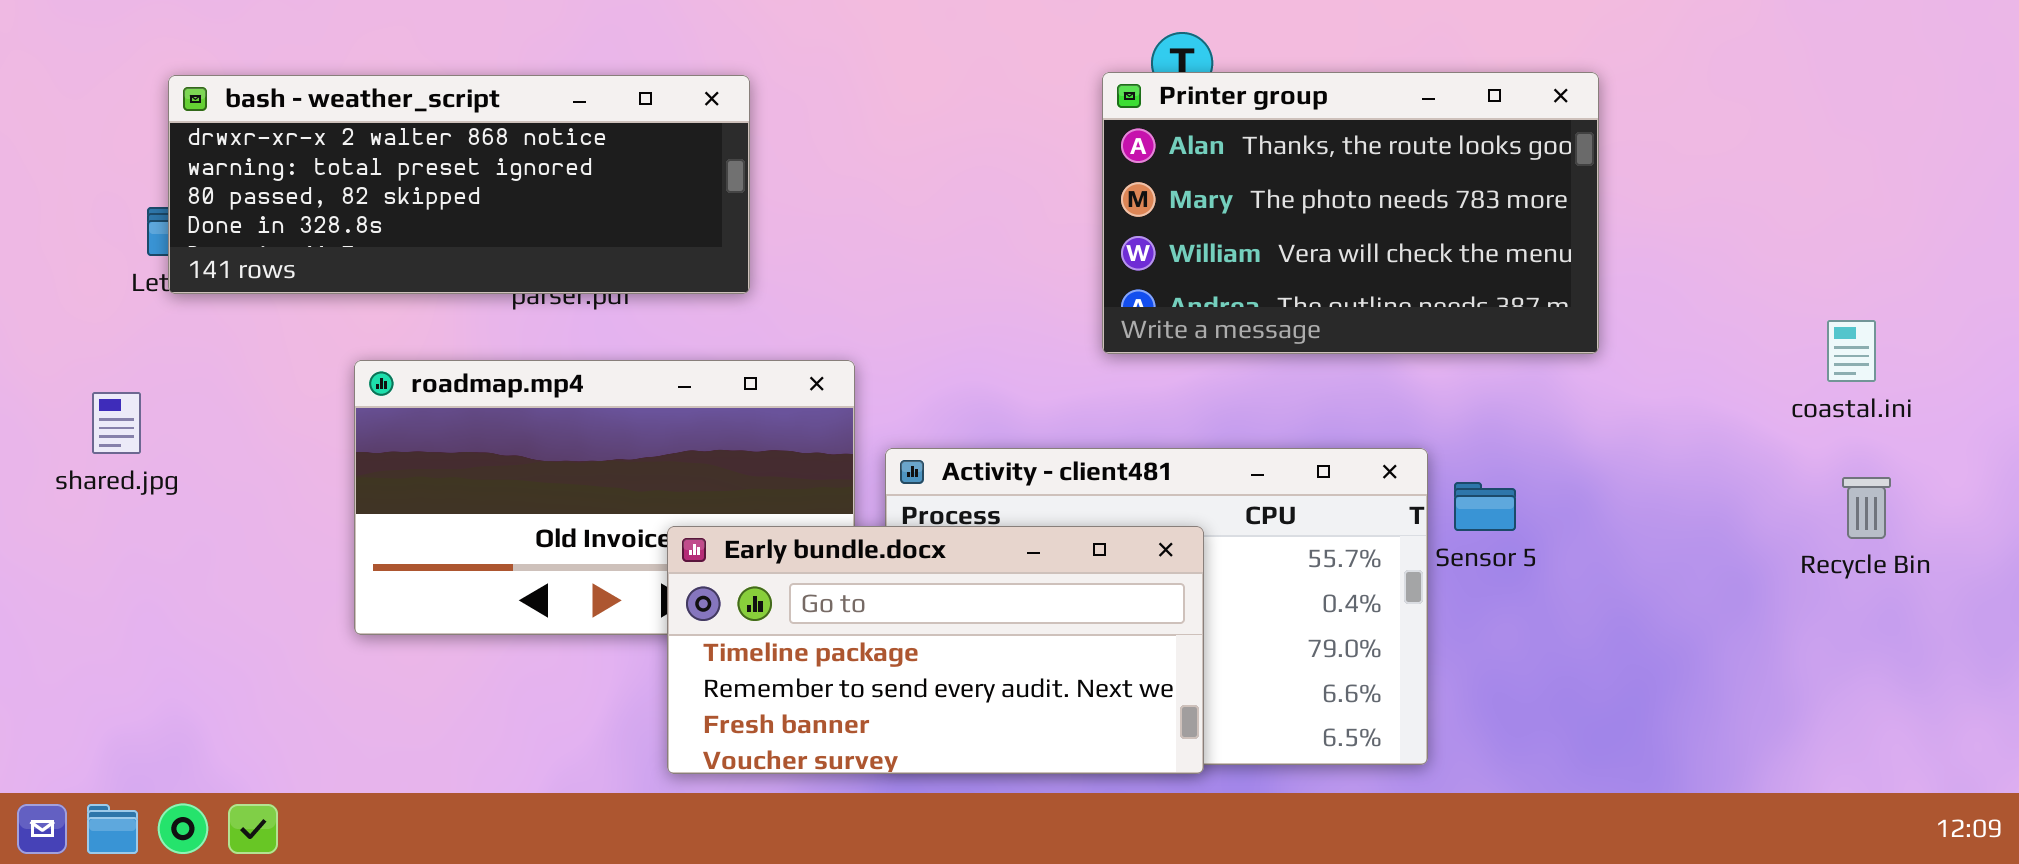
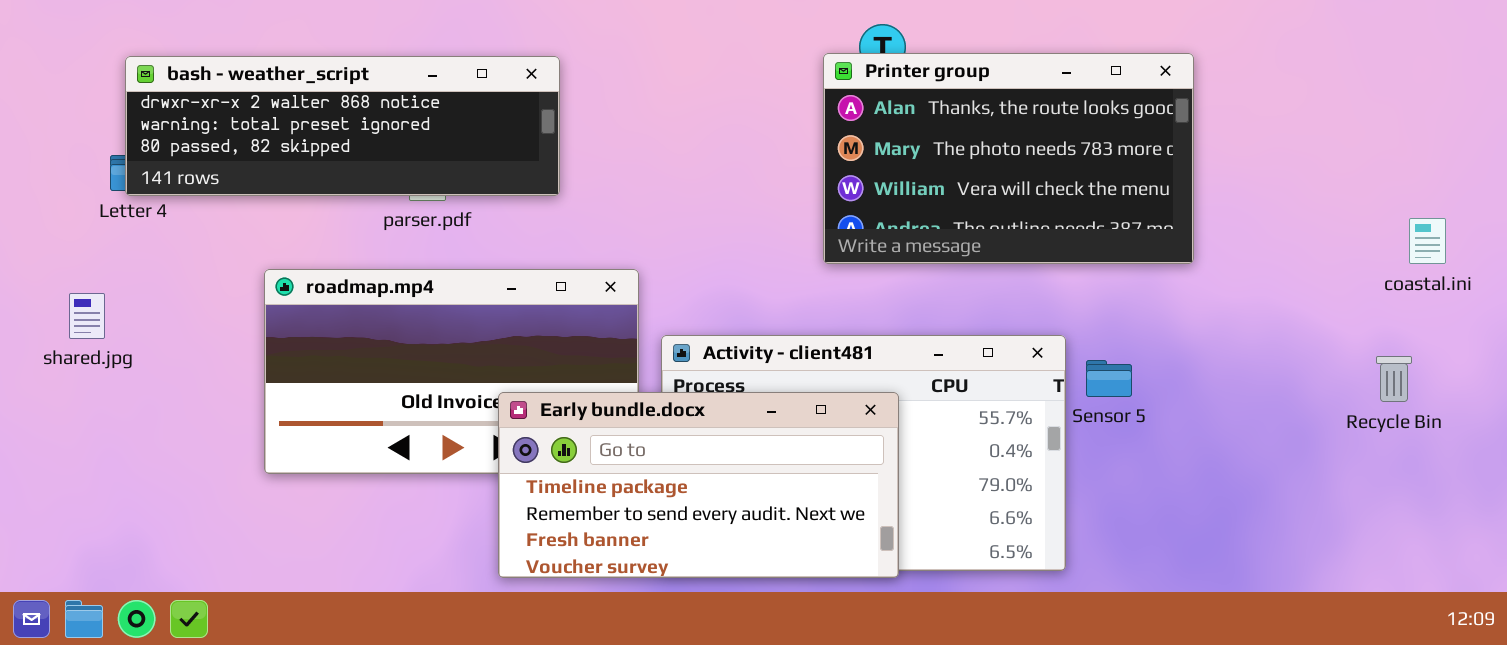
bash - weather_script: [168,75,750,294] -> [125,56,560,196], resized
coastal.ini: [1827,320,1876,382] -> [1409,218,1446,264], moved

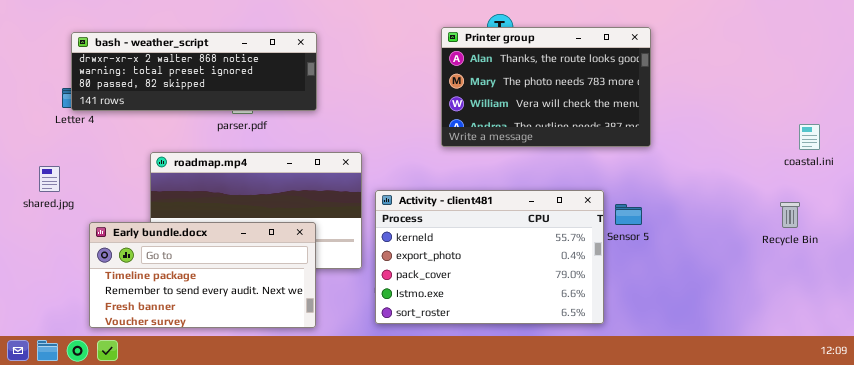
Printer group: [823,53,1194,264] -> [441,27,651,147], moved
Early bundle.docx: [498,392,899,578] -> [89,222,316,328], moved

